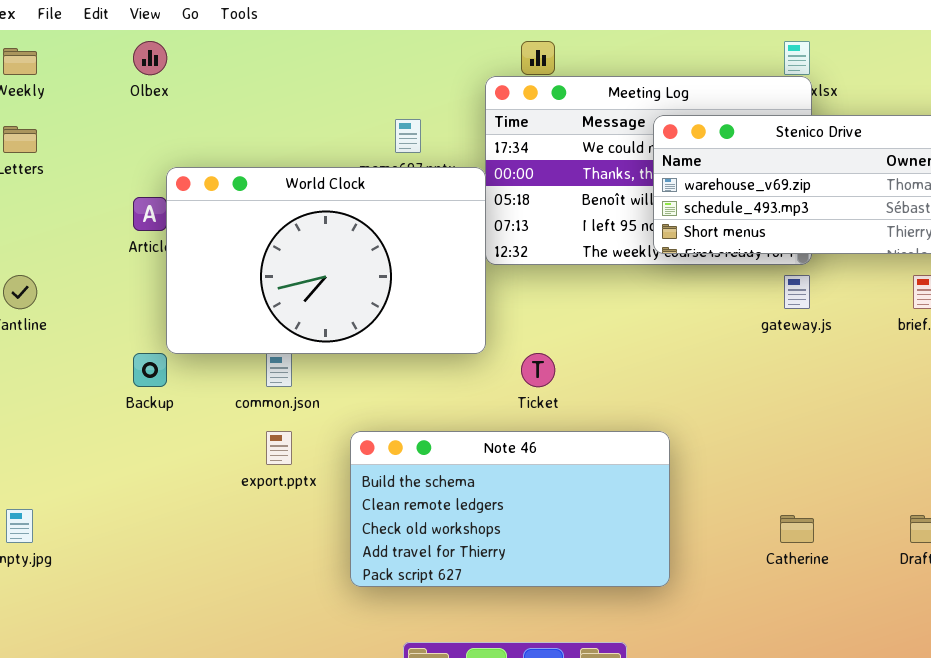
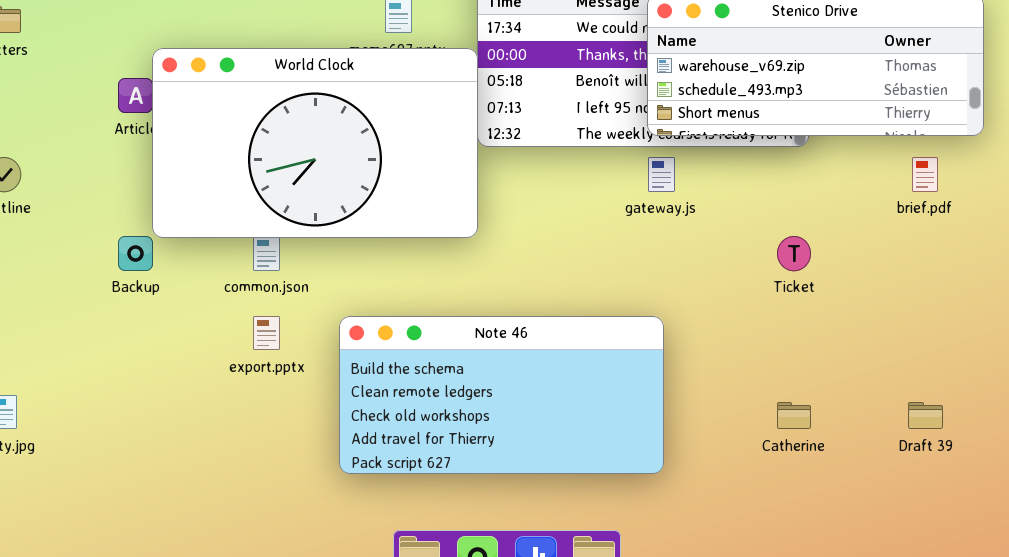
gateway.js: [784,275,810,309] -> [648,157,675,192], moved
Ticket: [521,353,555,387] -> [777,236,811,271], moved

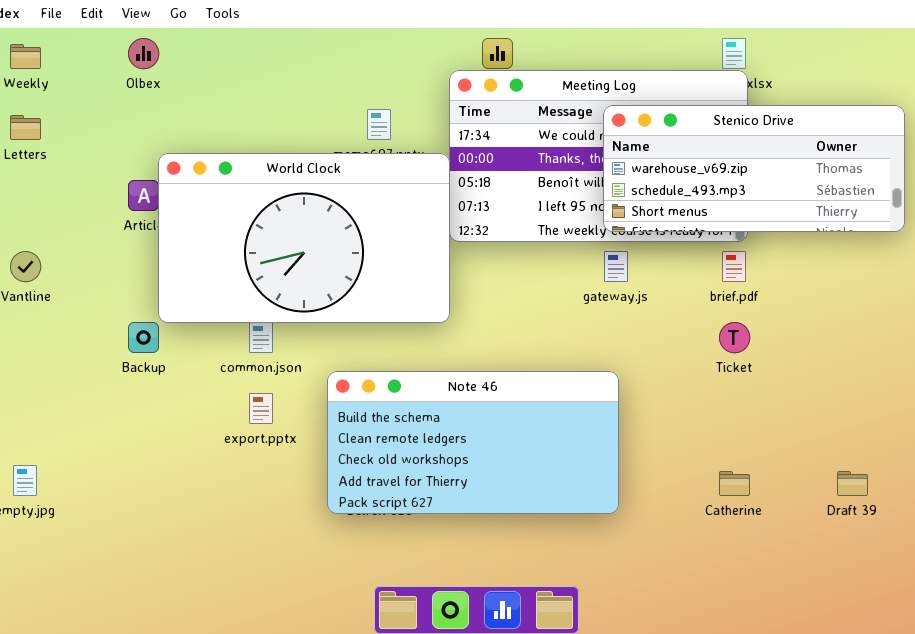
brief.pdf: [912,157,938,192] -> [722,251,746,282], moved
Note 46: [339,316,664,474] -> [327,371,619,514], moved

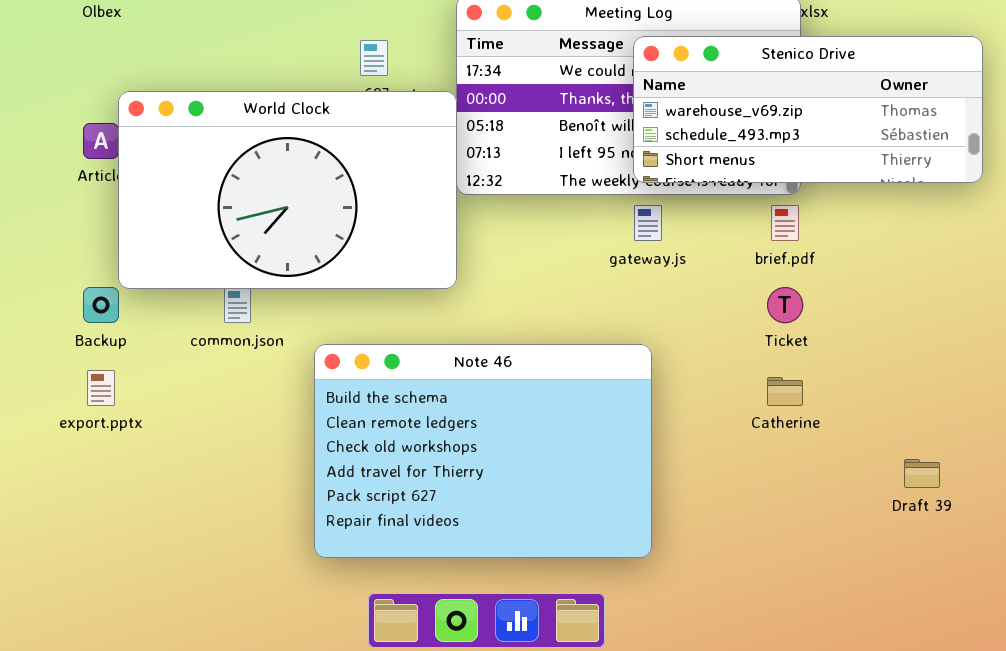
Note 46: [327,371,619,514] -> [314,344,652,558], resized
export.pptx: [249,393,273,424] -> [87,370,115,406], moved
Catherine: [719,471,750,496] -> [767,377,803,406], moved

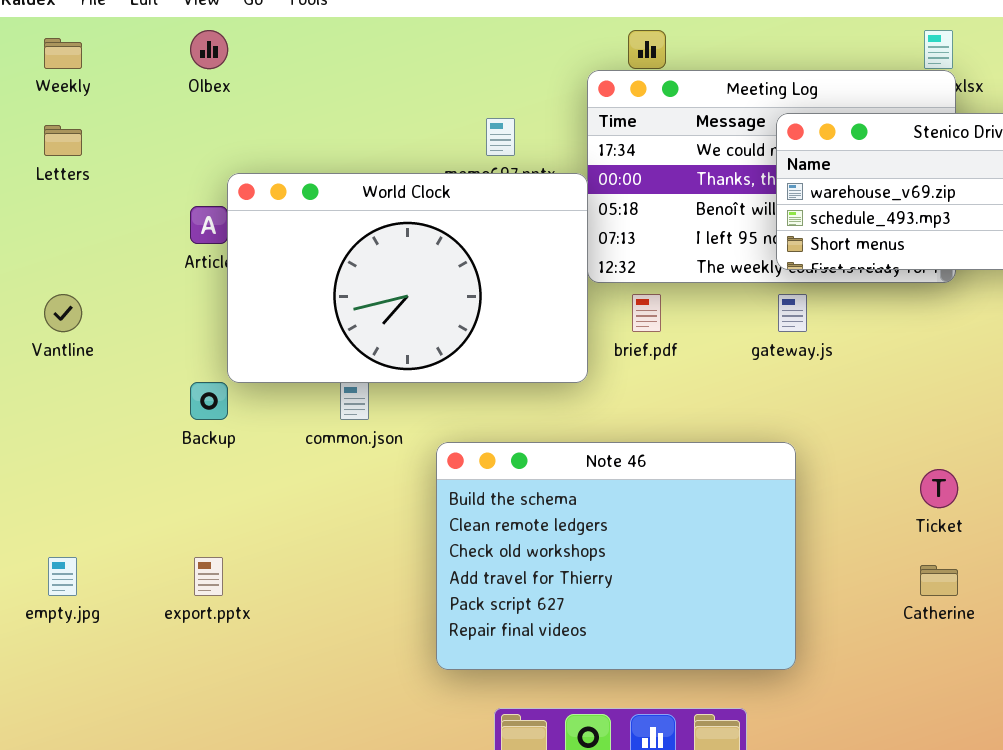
brief.pdf: [771,205,799,241] -> [632,294,661,332], moved
Ticket: [767,287,803,323] -> [920,469,958,508], moved
export.pptx: [87,370,115,406] -> [194,557,223,596], moved
Catherine: [767,377,803,406] -> [920,565,958,596], moved

